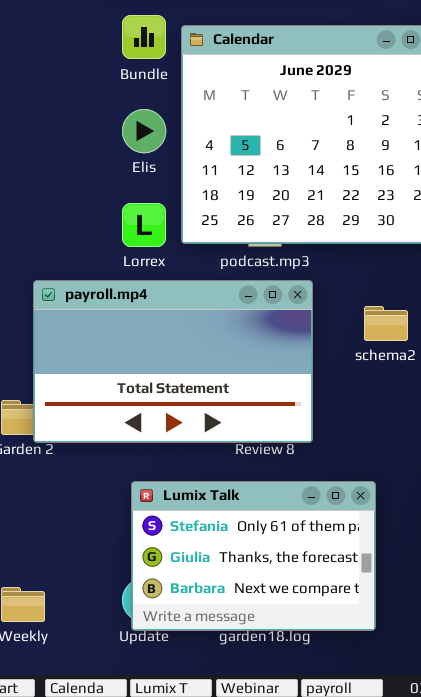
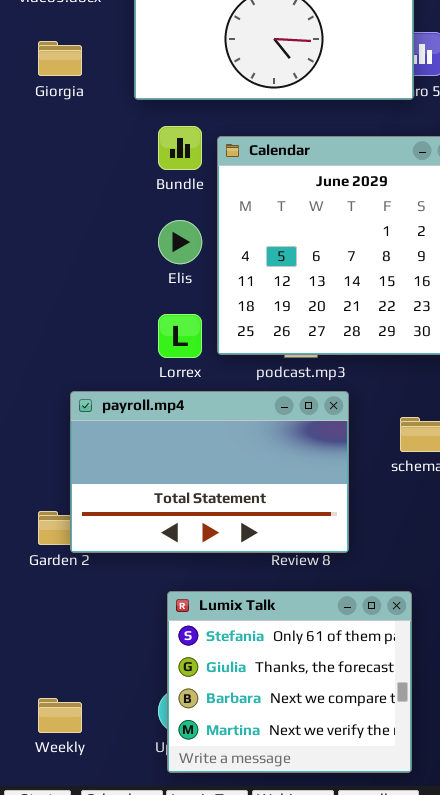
Lumix Talk: [131,481,376,631] -> [167,591,412,773], resized

